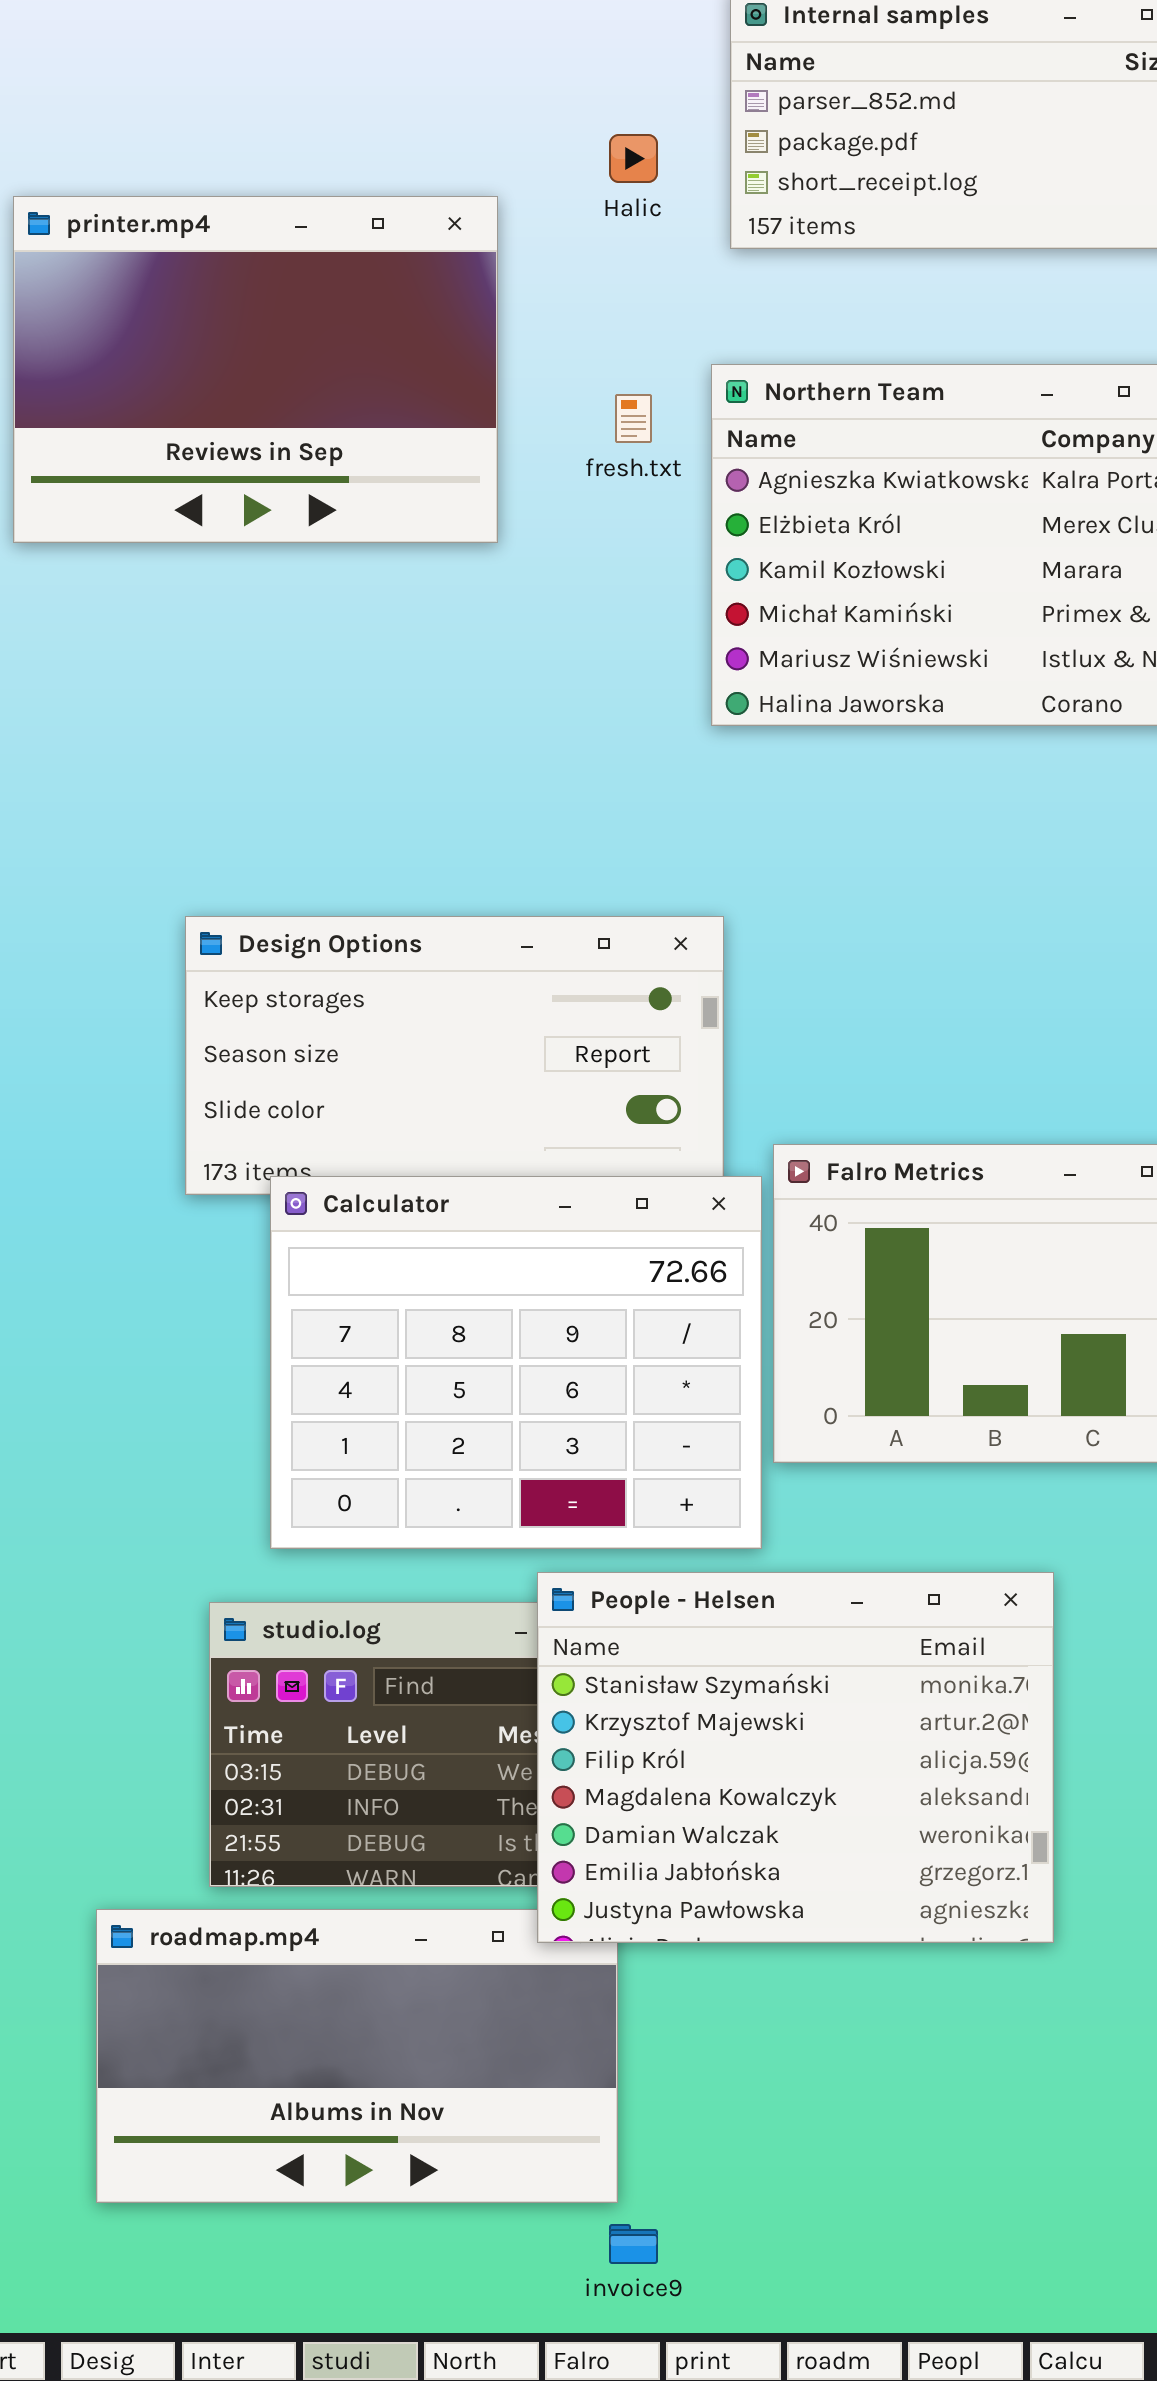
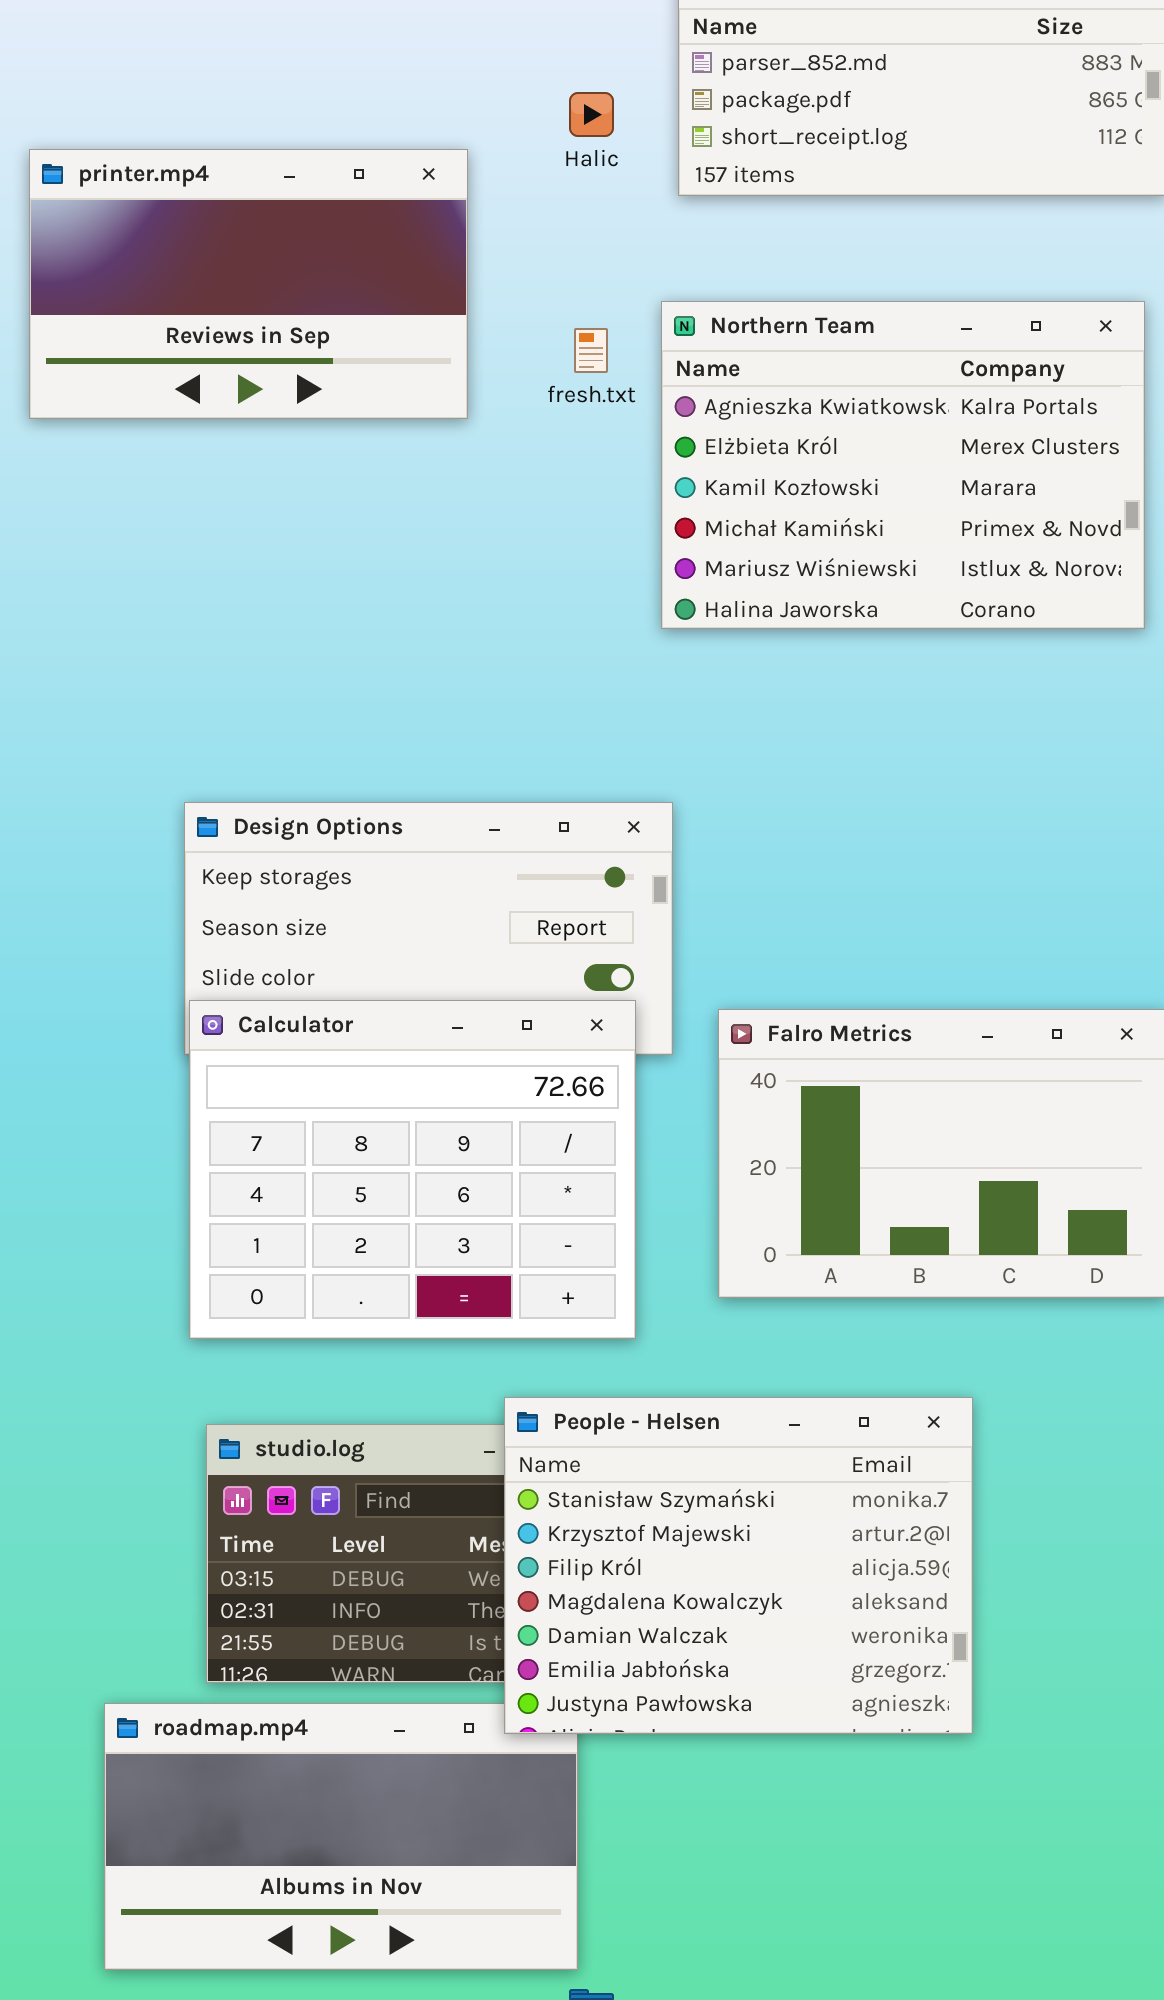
printer.mp4: [13,196,498,543] -> [29,149,468,419], resized
Calculator: [270,1176,762,1549] -> [189,1000,636,1339], moved

